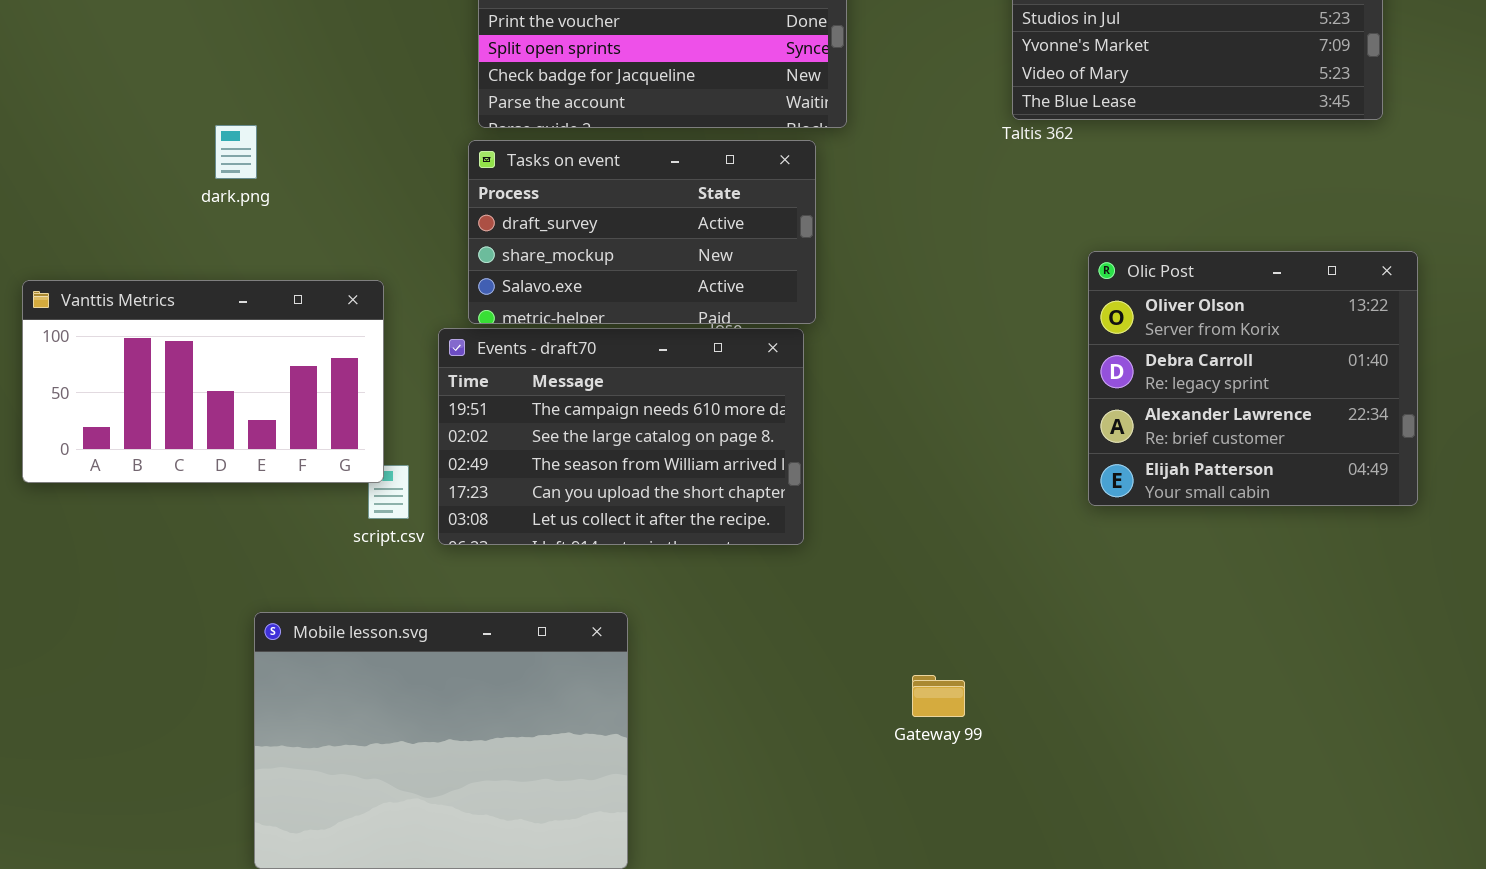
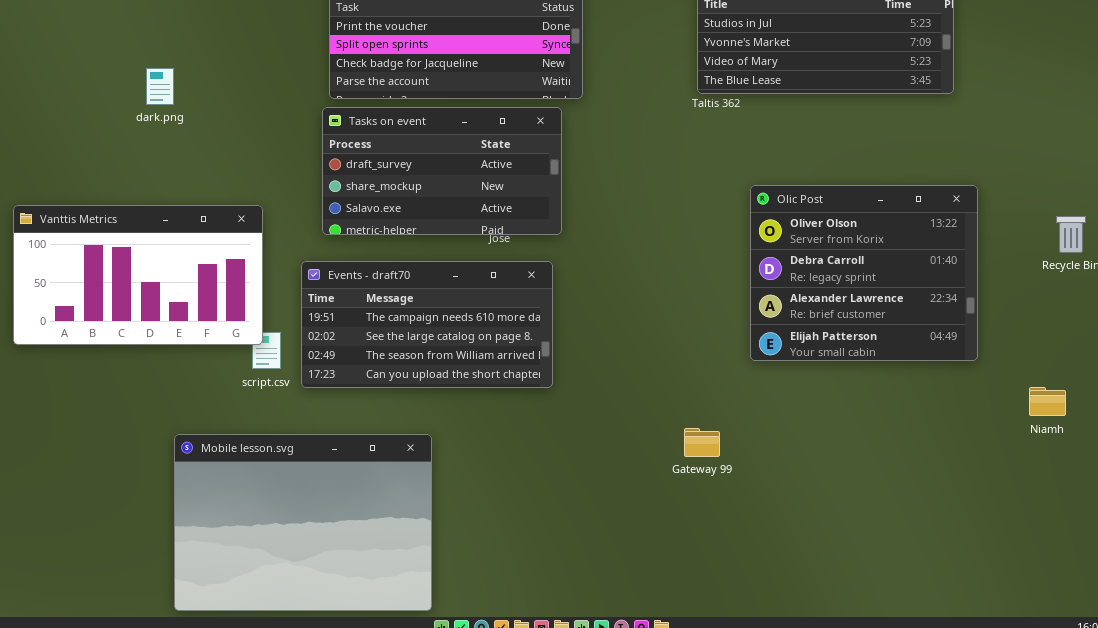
dark.png: [215,125,257,179] -> [146,68,174,105], moved
Events - draft70: [438,328,804,545] -> [301,261,553,388], resized
Gateway 99: [912,675,965,717] -> [684,428,720,457], moved

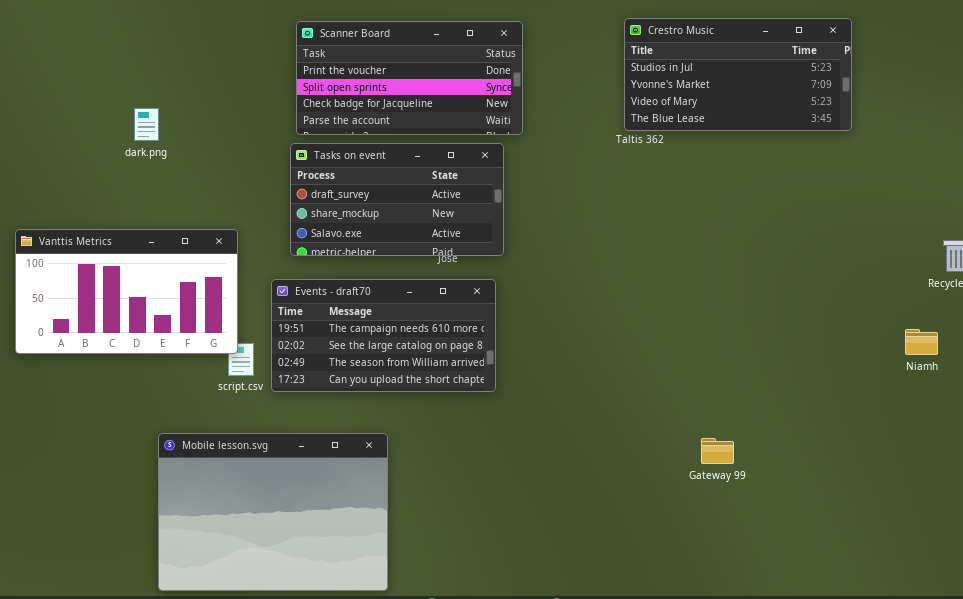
Olic Post: [750,185,978,361] -> none, closed
Niamh: [1029,387,1066,416] -> [905,329,938,355], moved
Gateway 99: [684,428,720,457] -> [701,438,734,464], moved

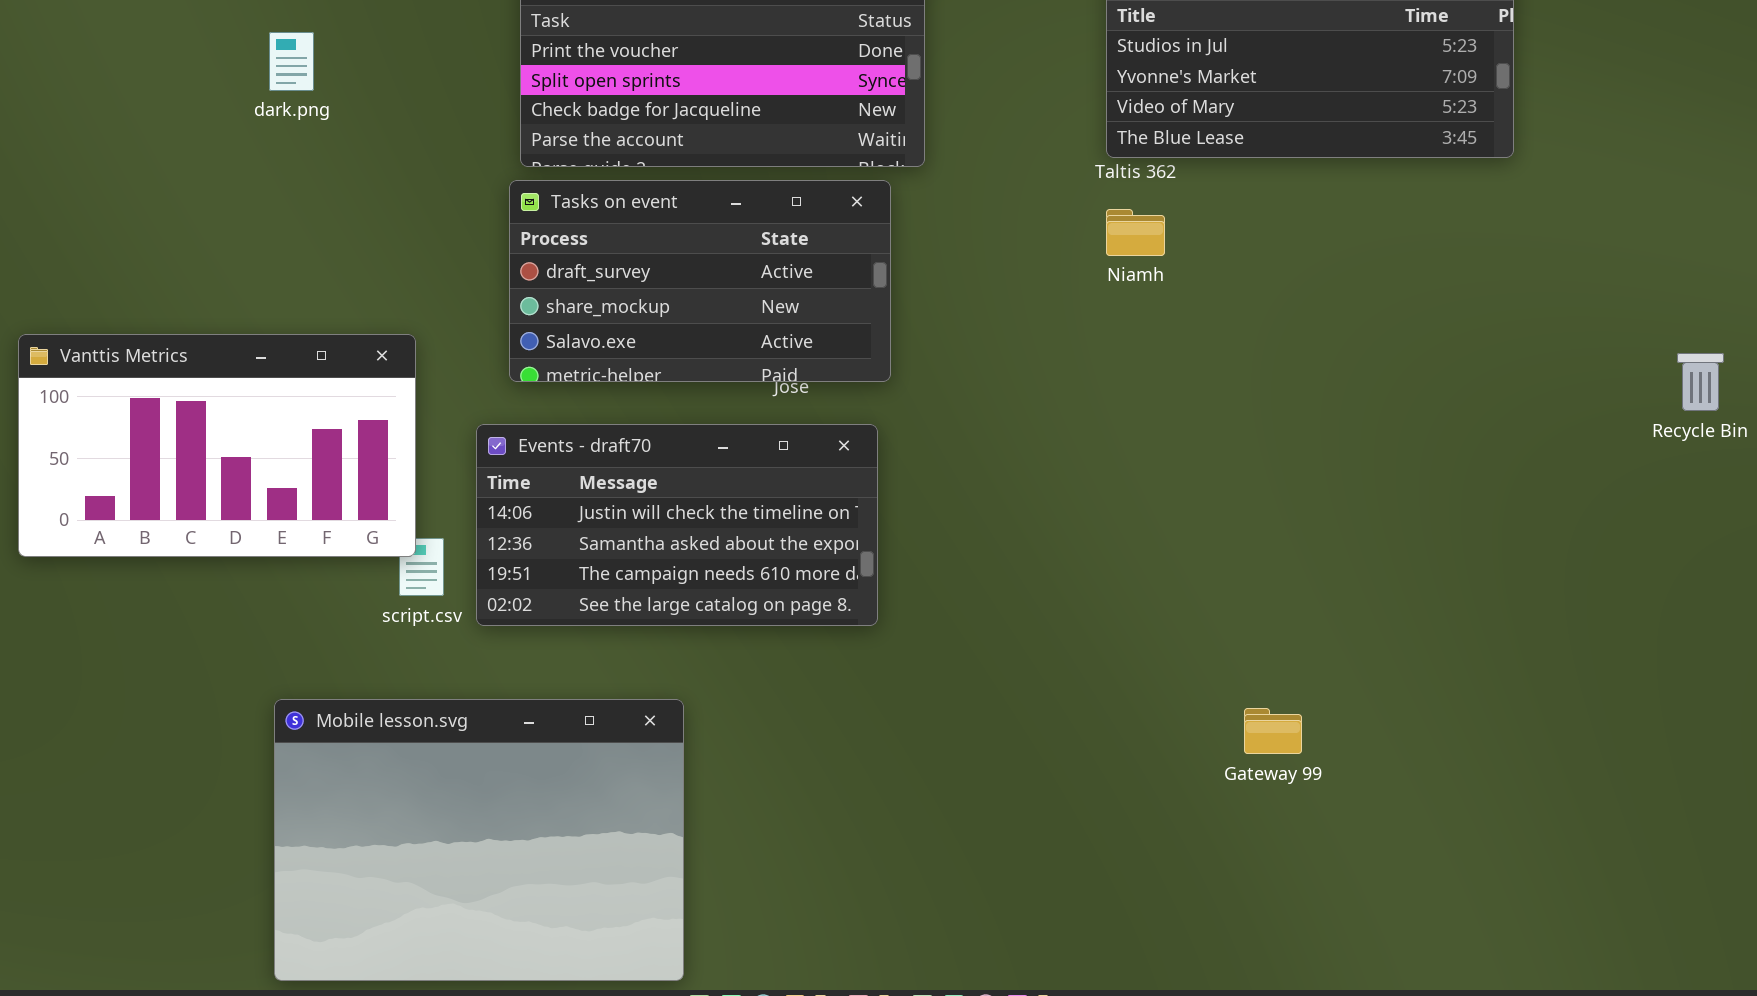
dark.png: [134,108,159,141] -> [269,32,314,91], moved
Events - draft70: [271,279,496,392] -> [476,424,878,626], scrolled up 2 rows
Niamh: [905,329,938,355] -> [1106,209,1165,256], moved

